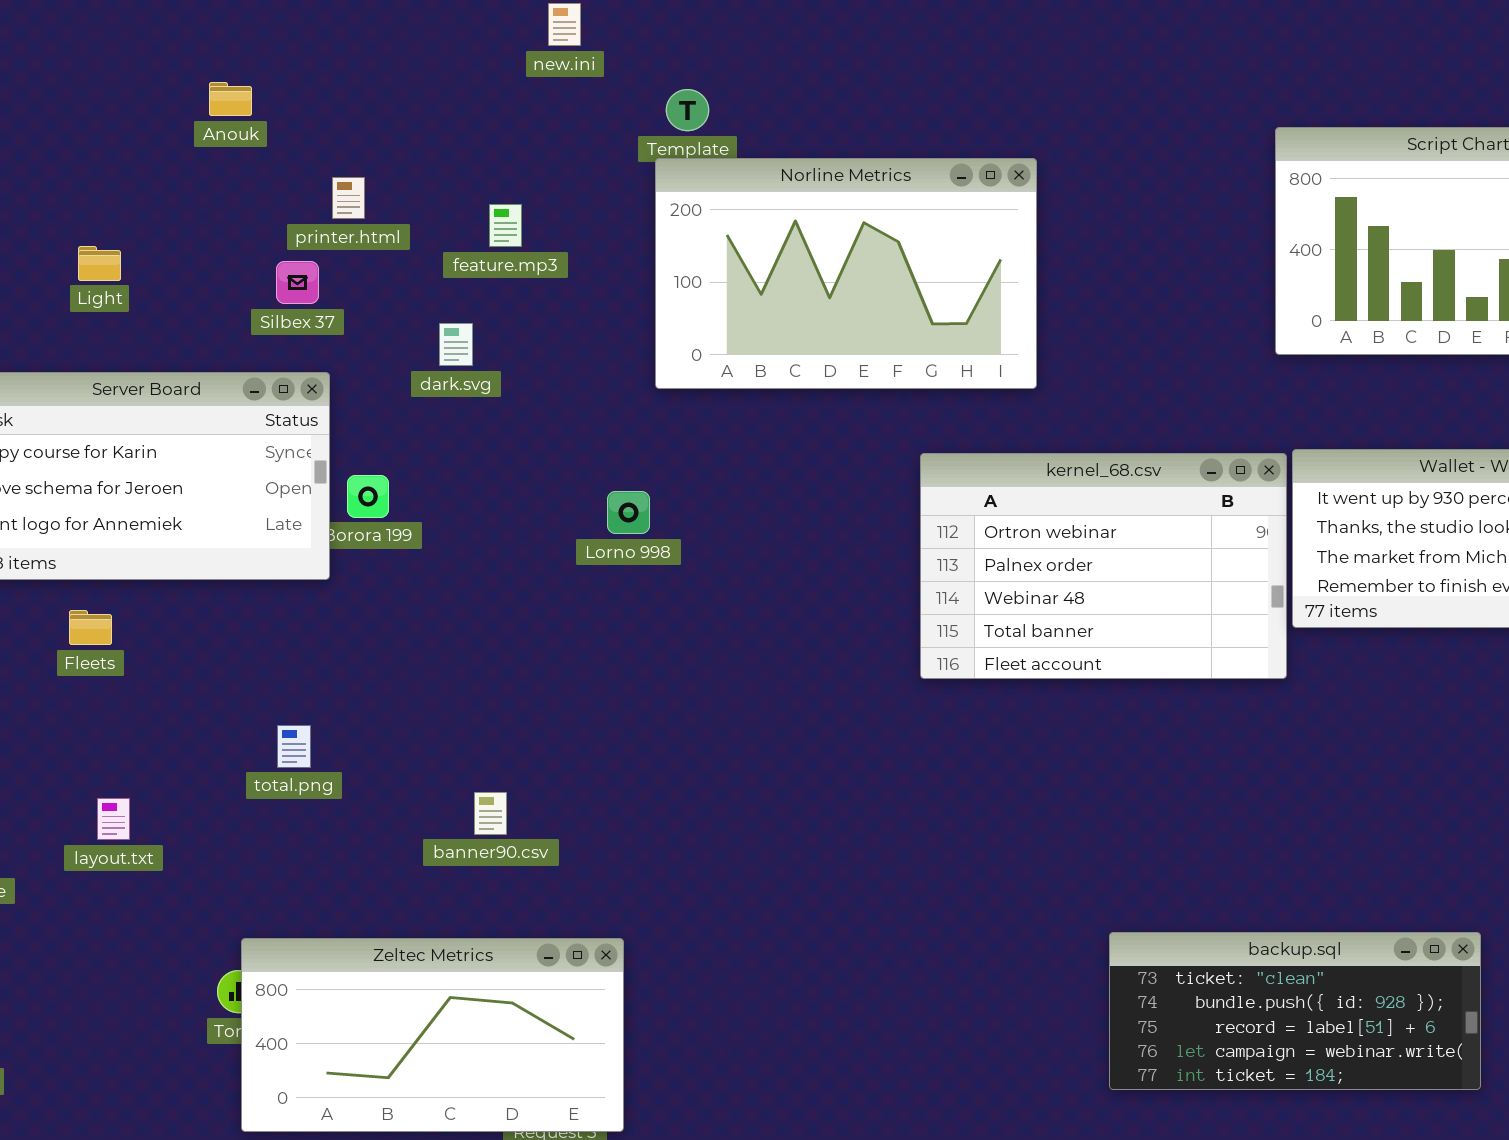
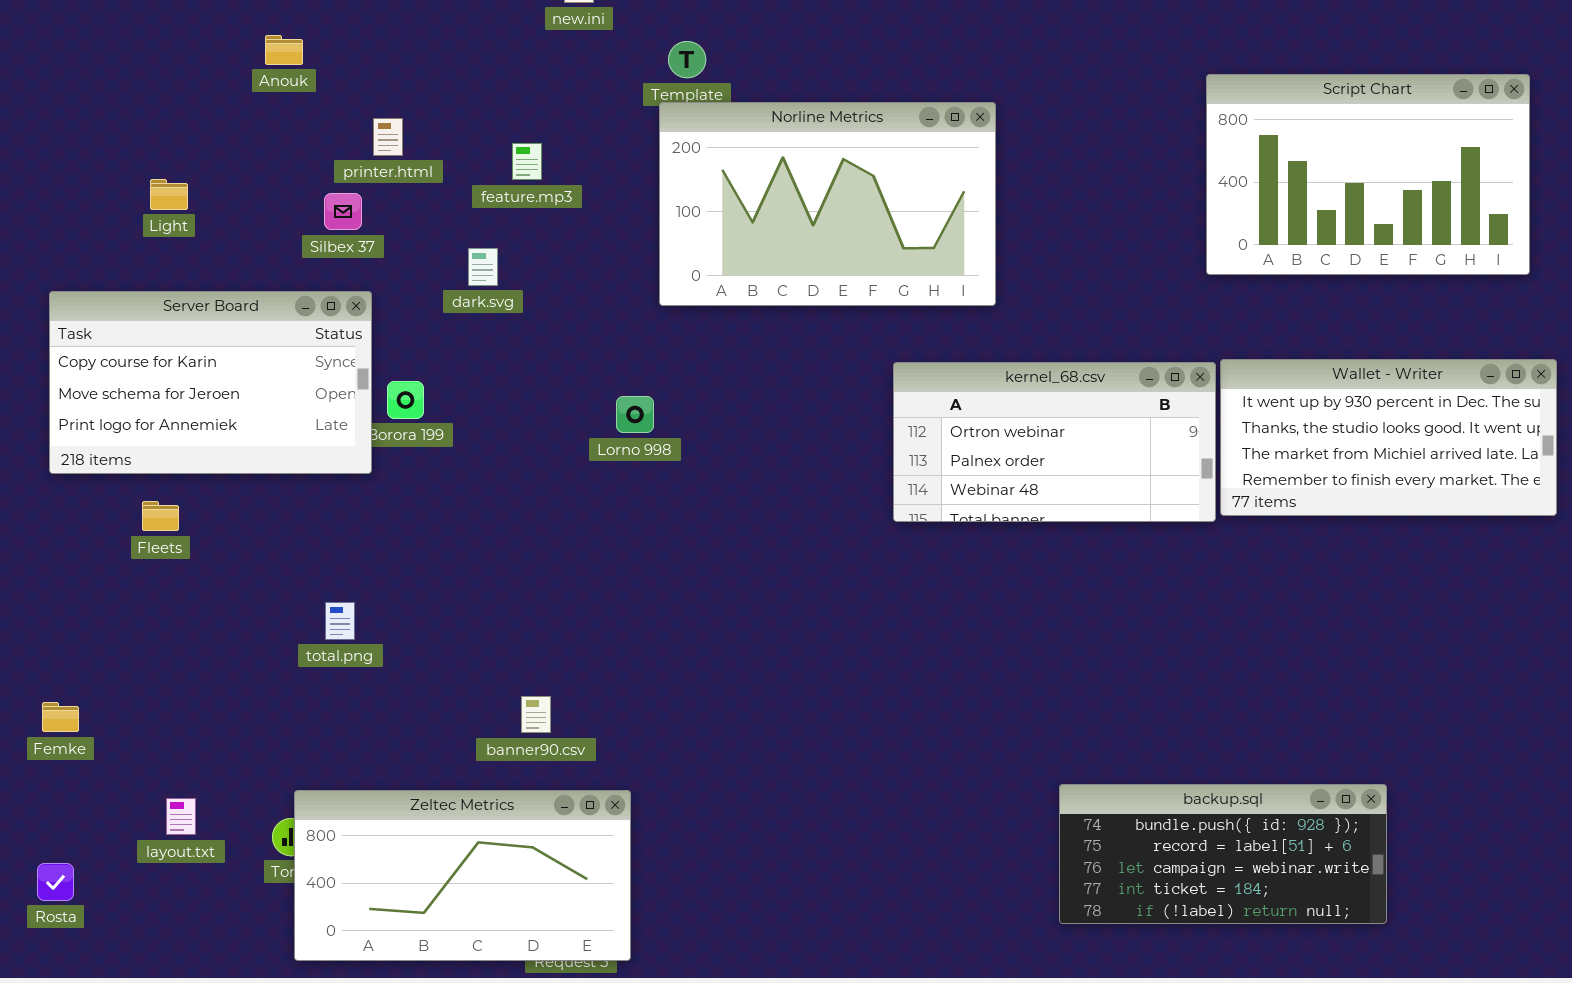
kernel_68.csv: [920,453,1287,679] -> [893,362,1216,522], resized
banner90.csv: [474,792,507,835] -> [521,696,551,733], moved
layout.txt: [97,798,130,840] -> [166,798,196,835], moved
backup.sql: [1109,932,1481,1090] -> [1059,784,1387,924], scrolled down 1 row

